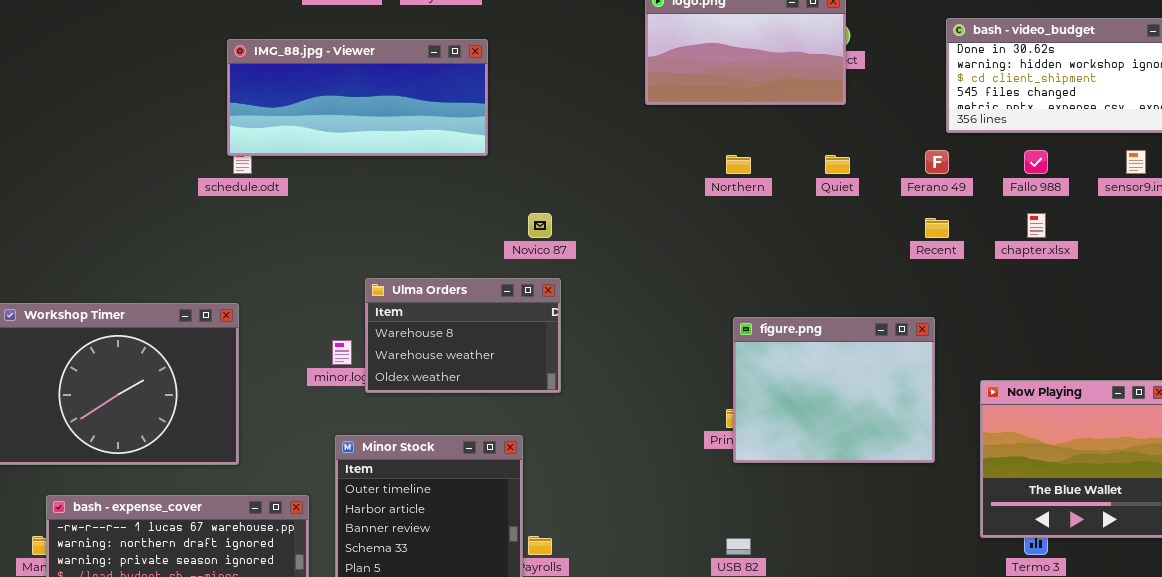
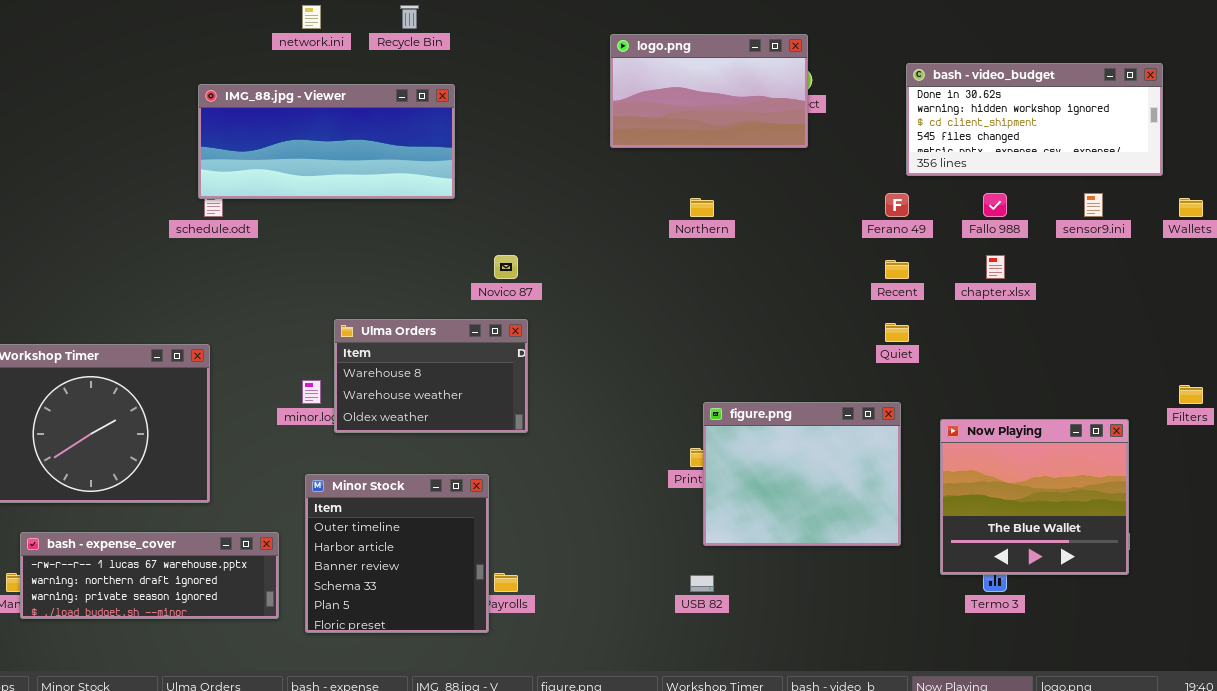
Quiet: [825,155,850,174] -> [885,323,909,342], moved
figure.png: [733,317,935,463] -> [703,402,901,546], moved

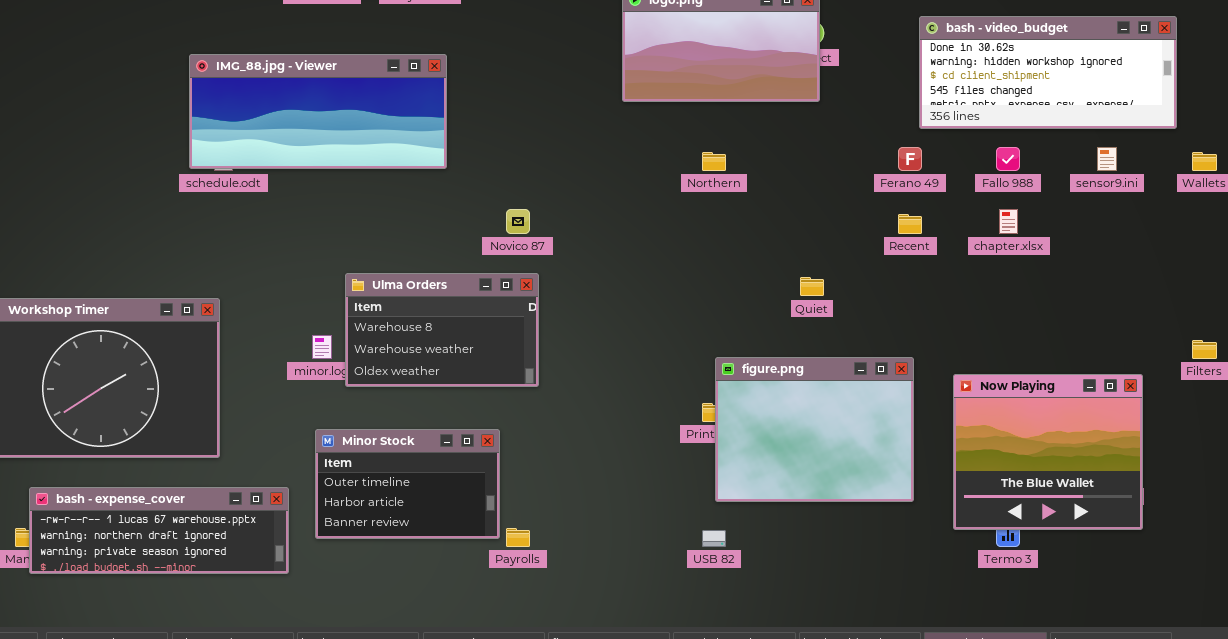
IMG_88.jpg - Viewer: [198,84,455,199] -> [189,54,447,169], moved
Quiet: [885,323,909,342] -> [800,277,824,296], moved
Minor Stock: [305,474,489,633] -> [315,429,500,539], resized

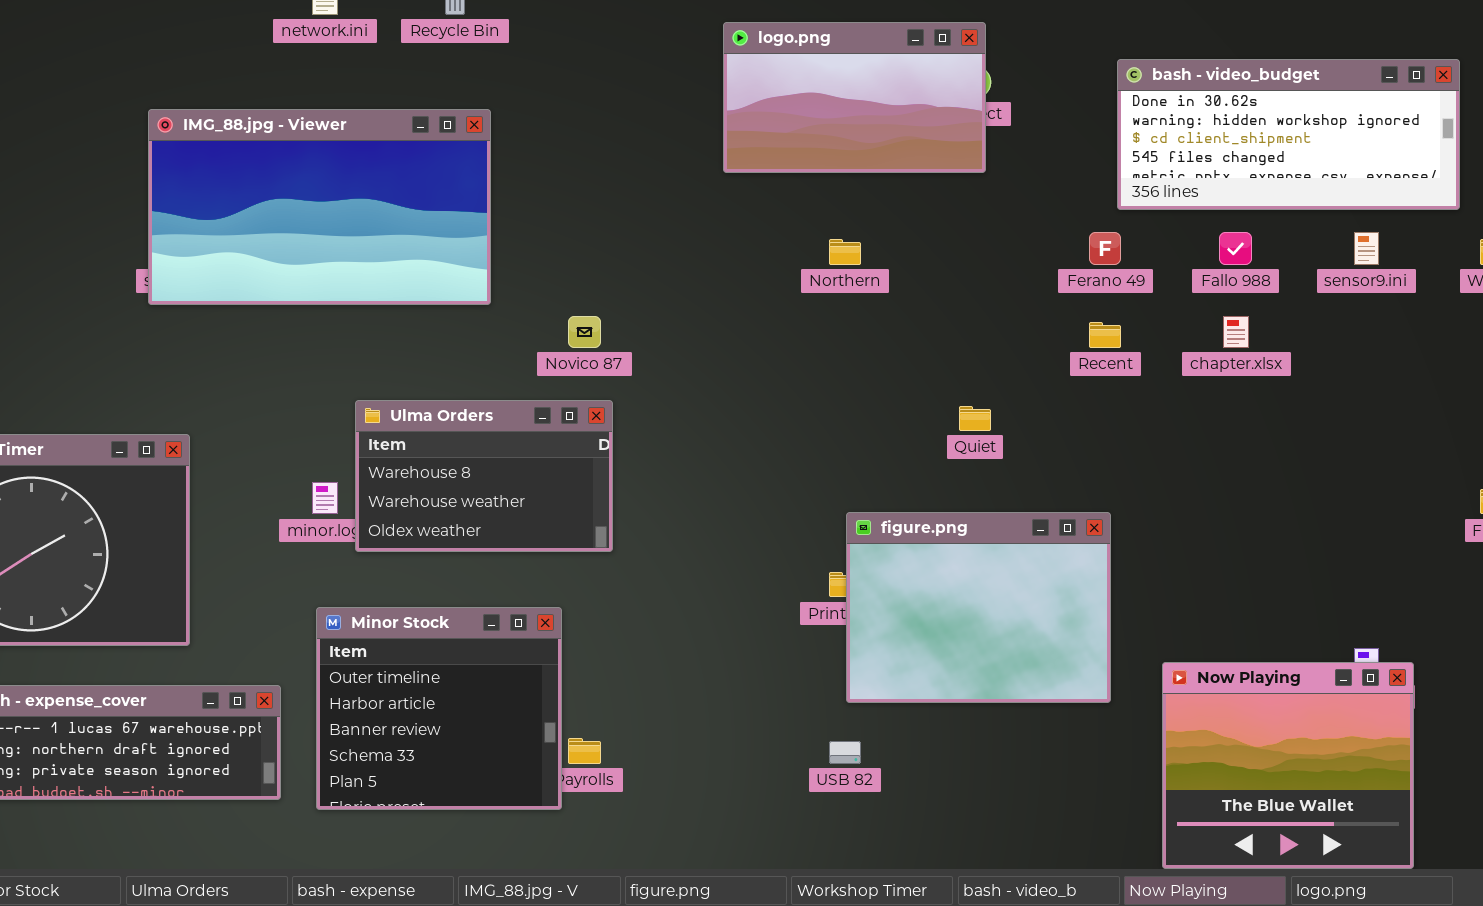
IMG_88.jpg - Viewer: [189,54,447,169] -> [148,109,491,305], resized
Now Playing: [953,374,1143,530] -> [1162,662,1414,869], moved
Minor Stock: [315,429,500,539] -> [316,607,562,810], resized

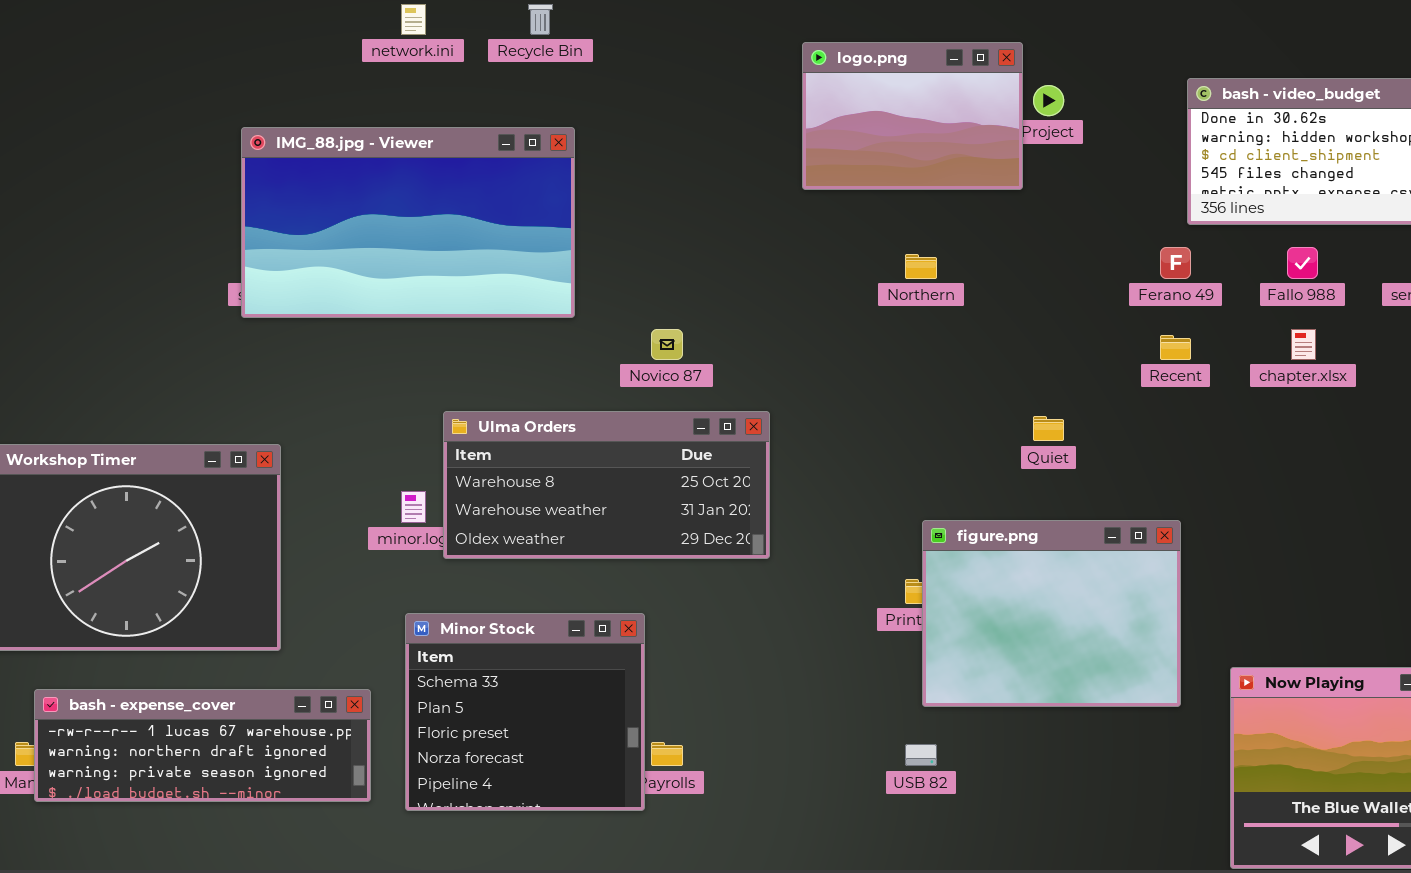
logo.png: [723,22,986,173] -> [802,42,1023,190], resized
Ulma Orders: [355,400,613,552] -> [443,411,770,559], resized
Minor Stock: [316,607,562,810] -> [405,613,645,811], scrolled down 3 rows

